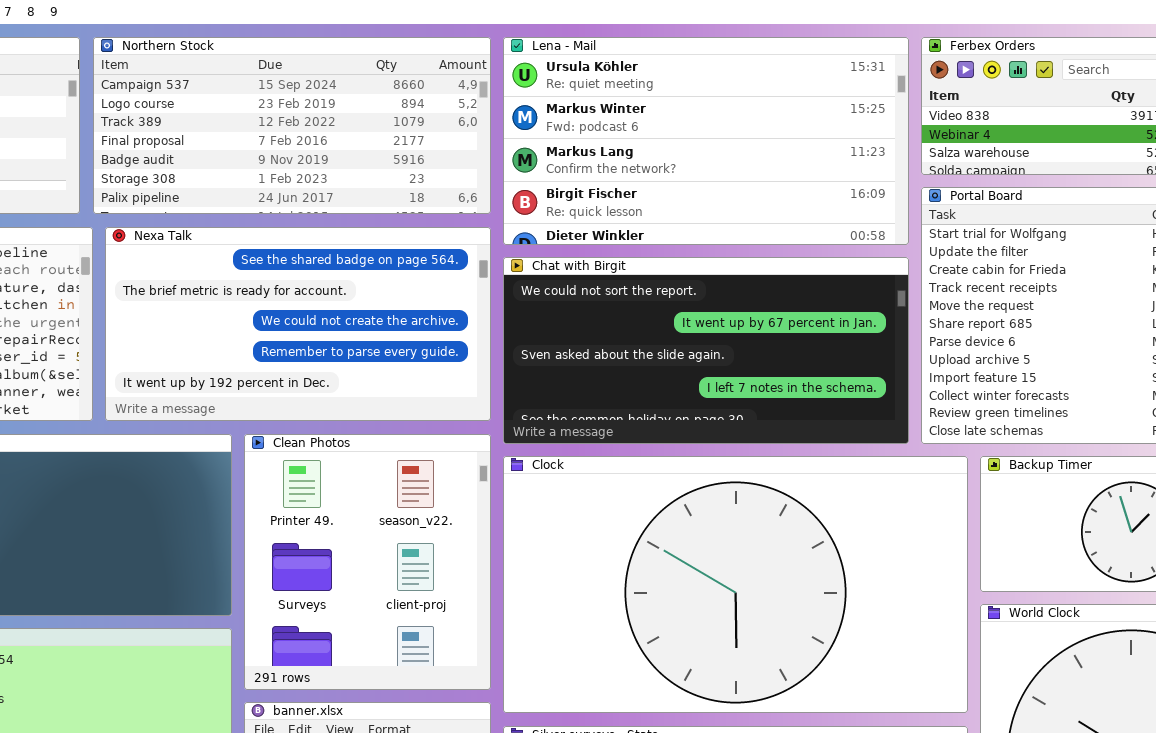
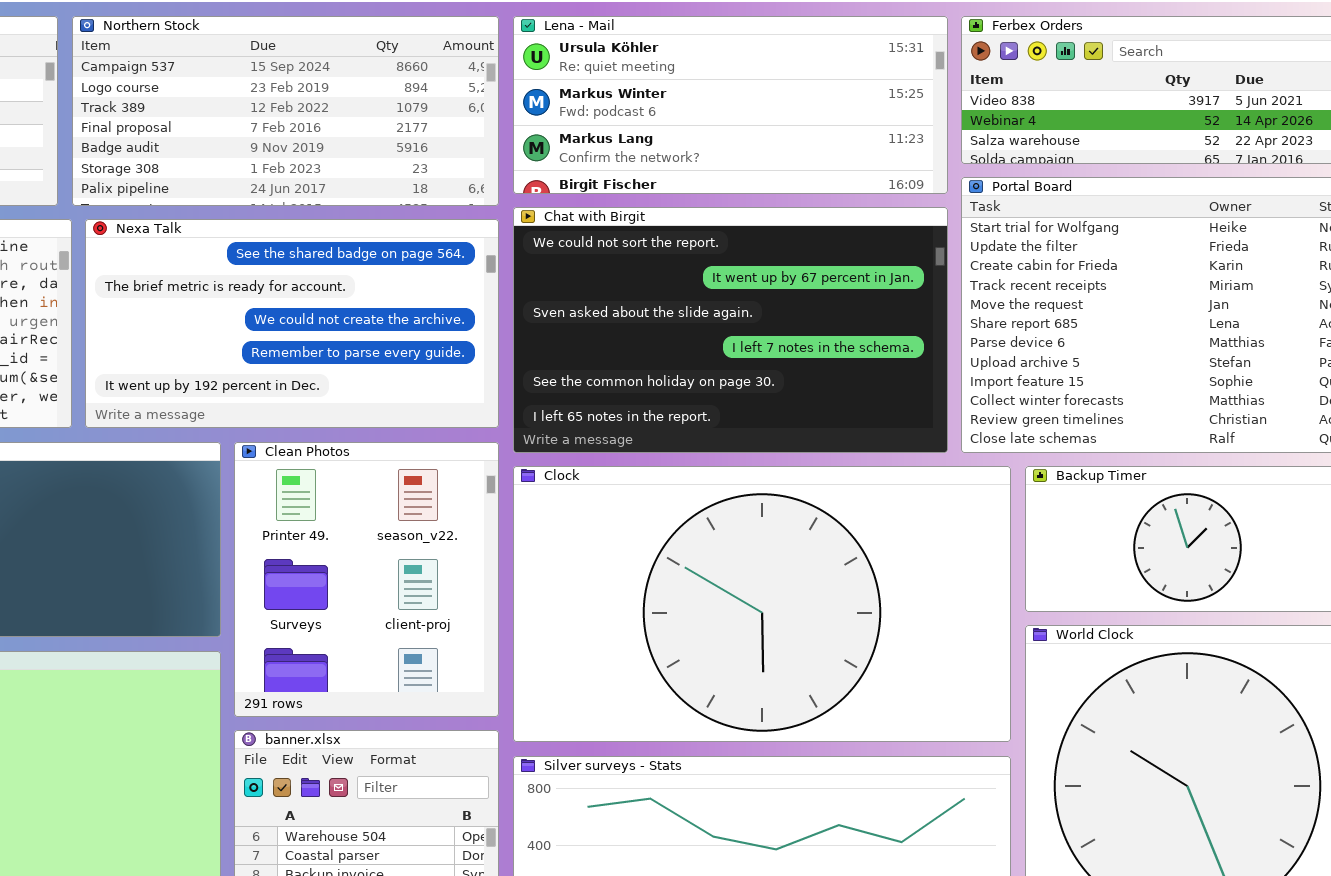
Lena - Mail: [503,37,909,245] -> [513,16,948,194], resized
Chat with Birgit: [503,257,909,444] -> [513,207,948,453], resized

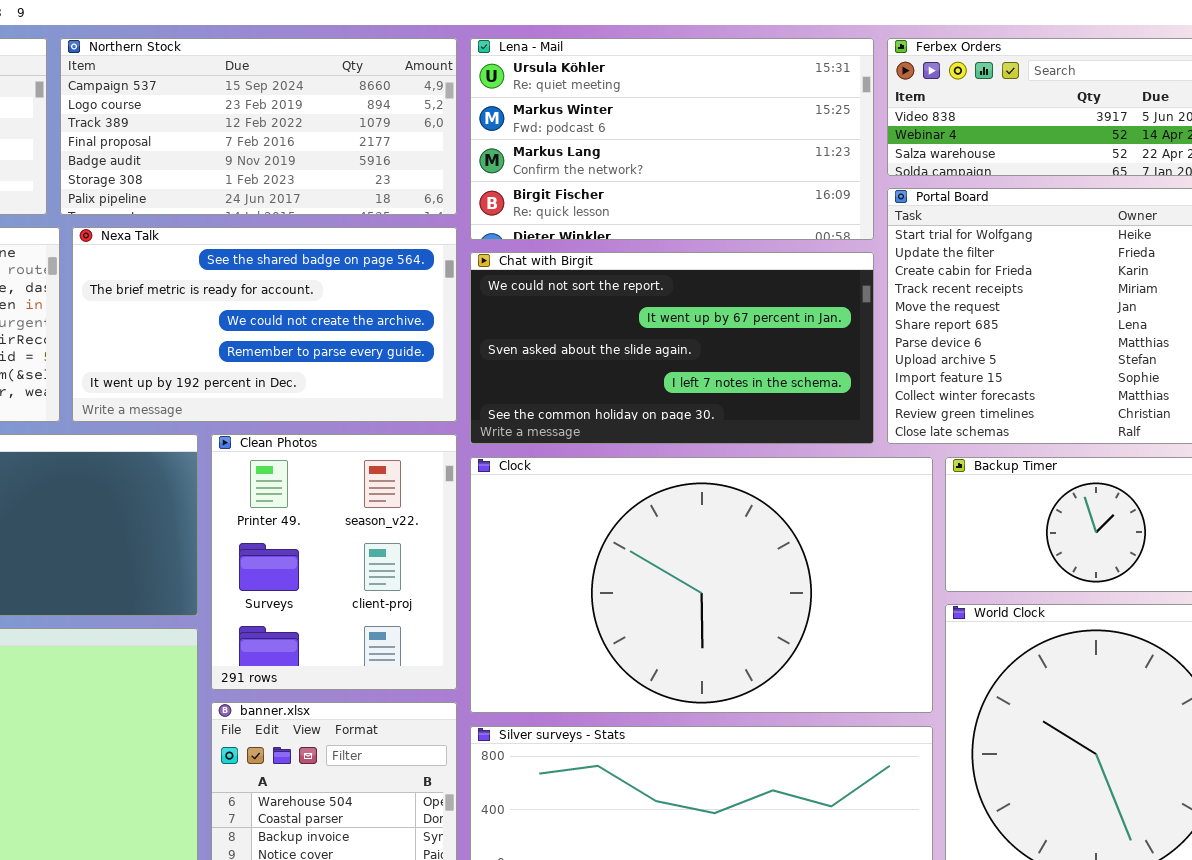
Lena - Mail: [513,16,948,194] -> [470,38,874,240], resized
Chat with Birgit: [513,207,948,453] -> [470,252,874,444], resized

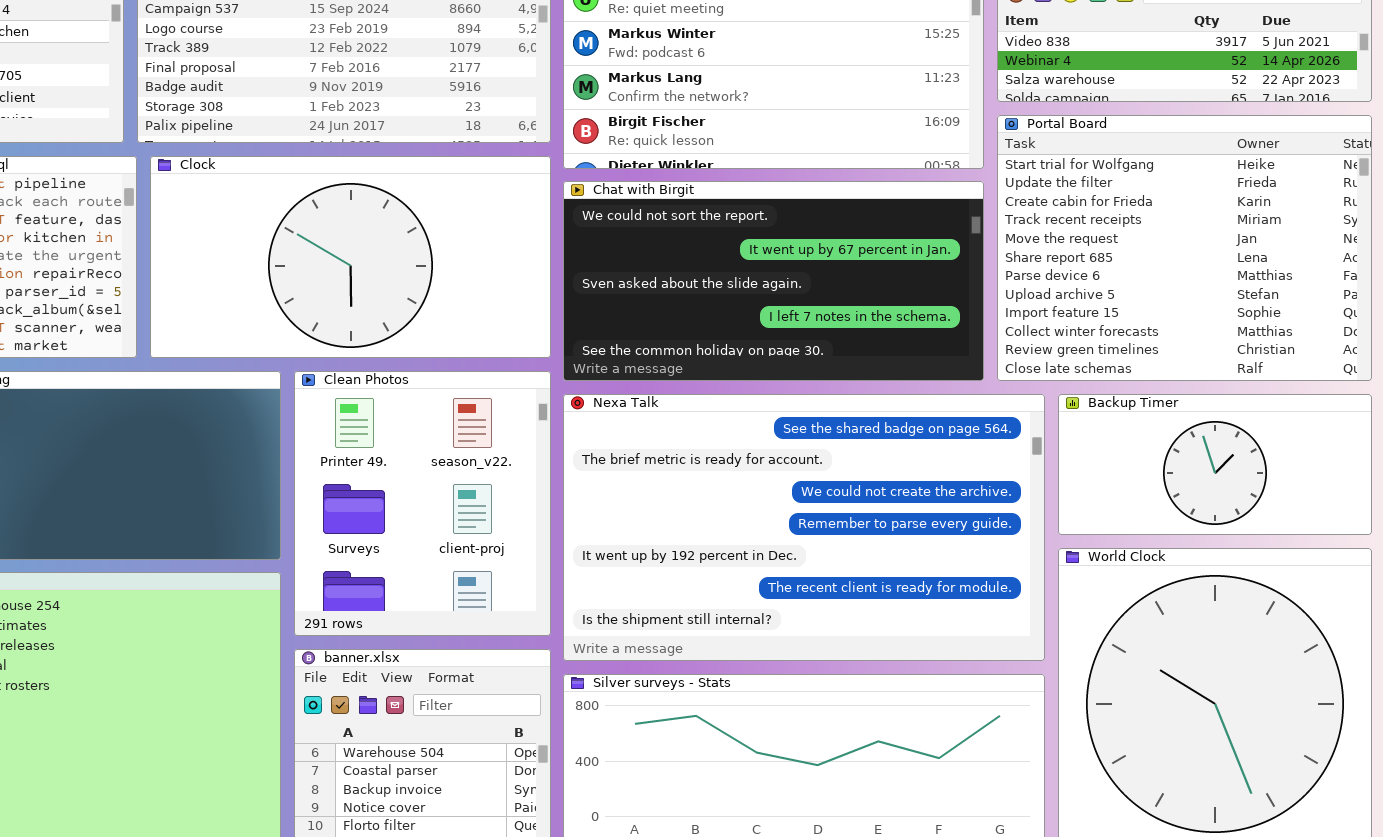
Nexa Talk: [72,227,457,422] -> [563,394,1045,661], moved, resized
Clock: [470,457,933,713] -> [150,156,551,358], moved, resized

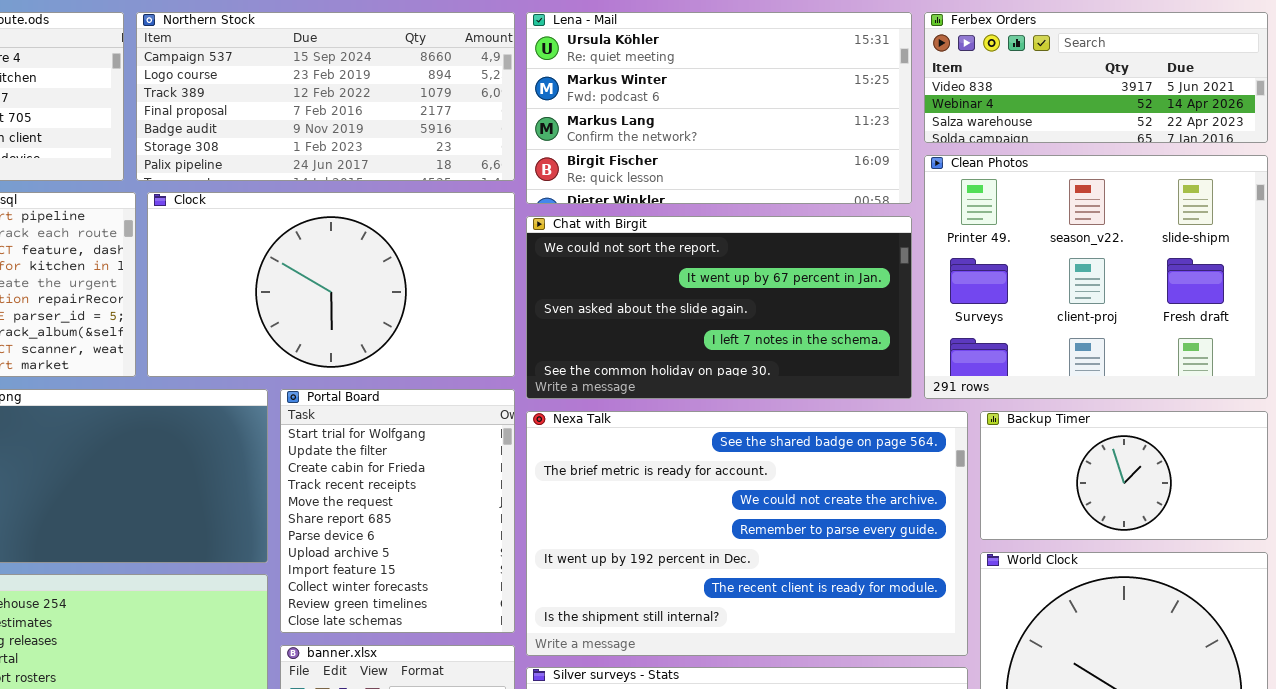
Portal Board: [997,115,1372,381] -> [280,389,515,633], moved, resized
Clean Photos: [294,371,551,636] -> [924,155,1268,399], moved, resized

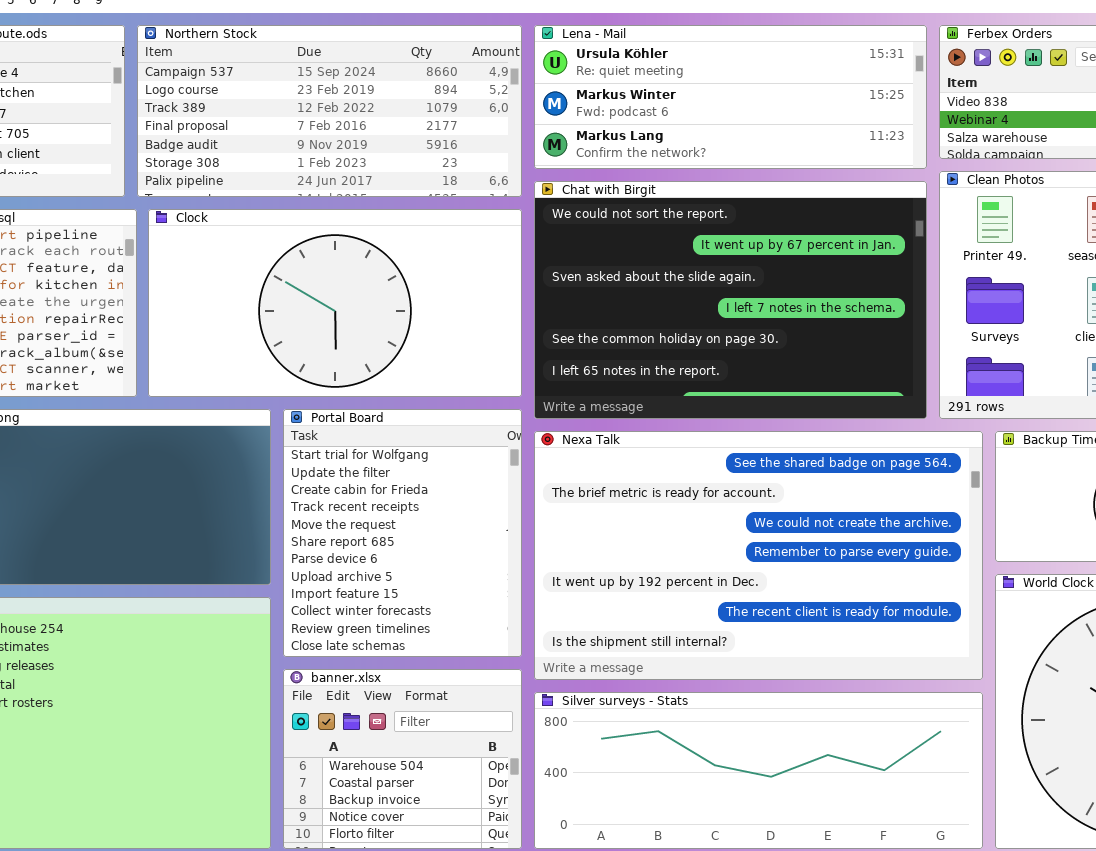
Lena - Mail: [526,12,912,204] -> [534,25,927,169], resized
Chat with Birgit: [526,216,912,399] -> [534,181,927,419], resized

